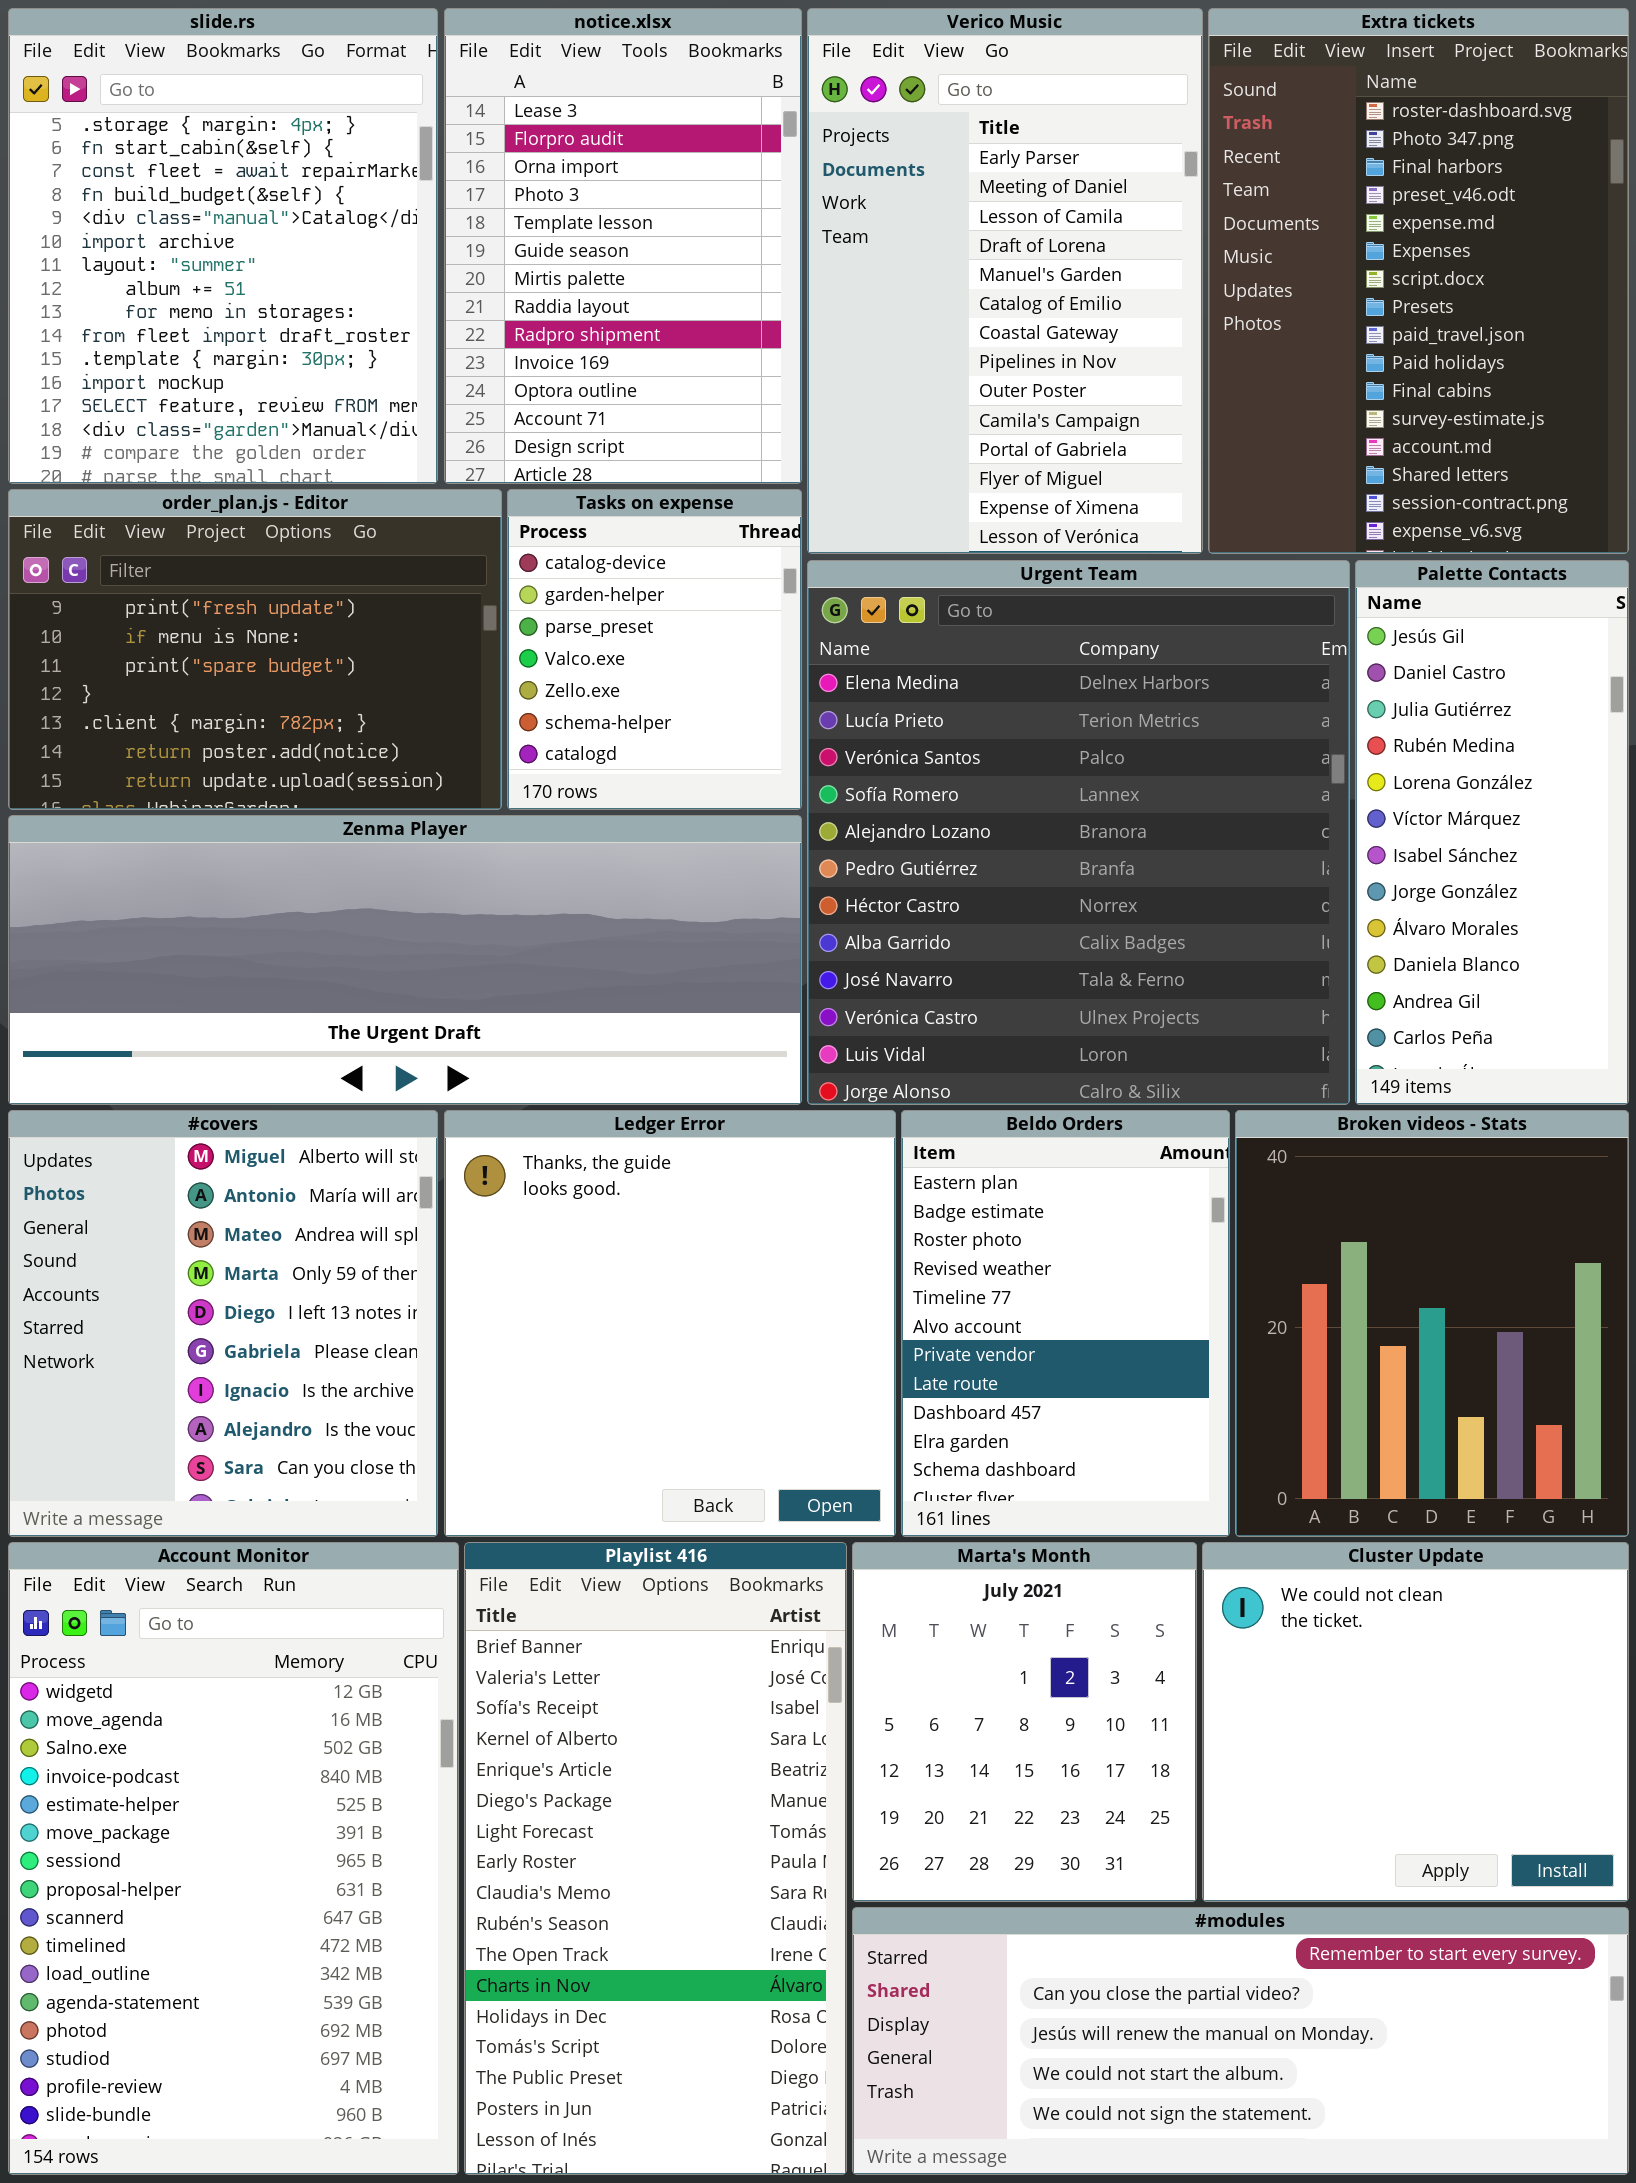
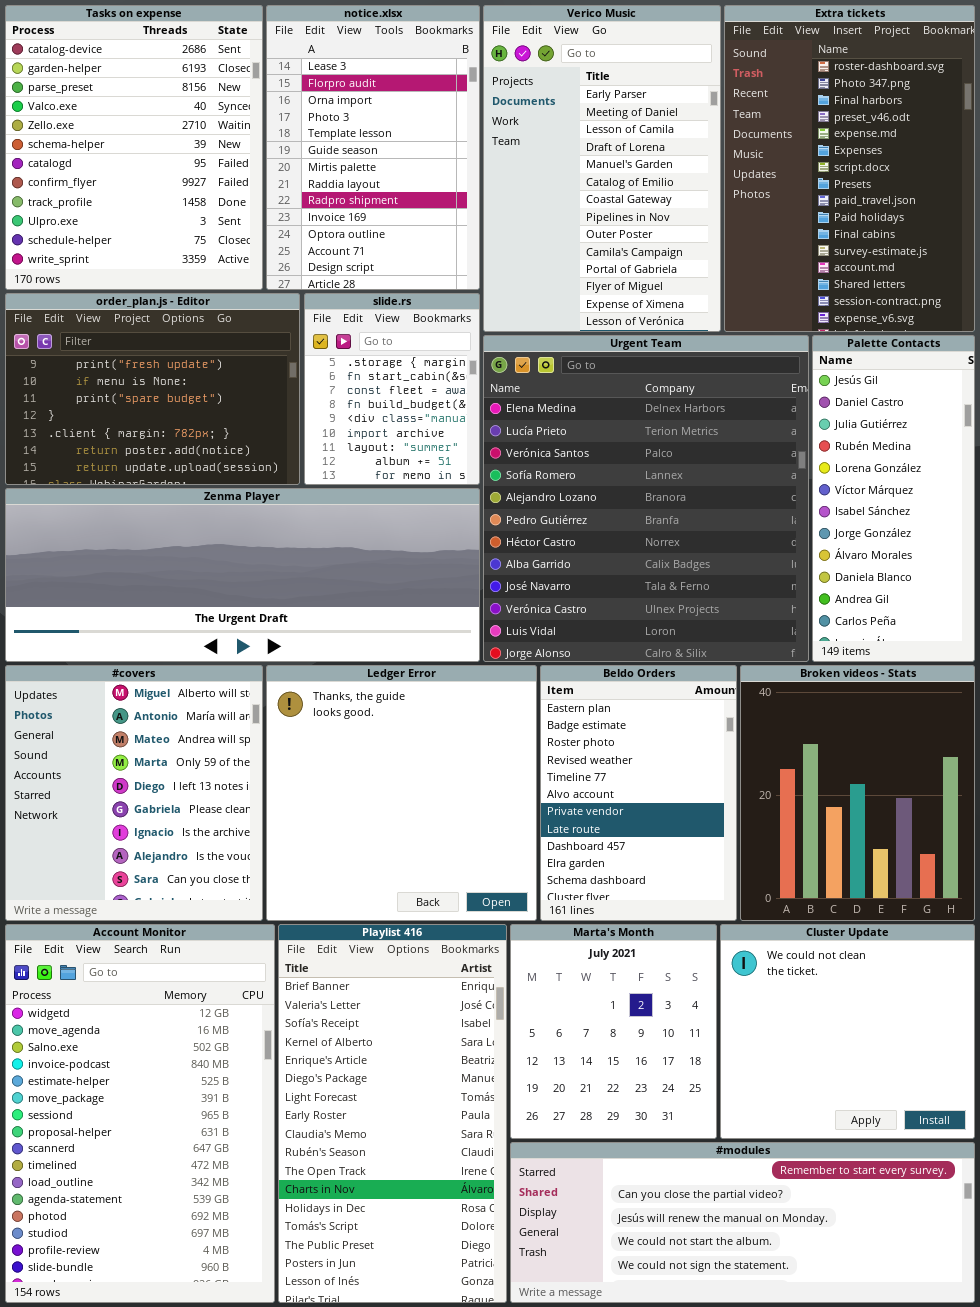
slide.rs: [8,8,438,484] -> [304,293,480,485], moved, resized
Tasks on expense: [507,489,802,810] -> [5,5,263,290], moved, resized

